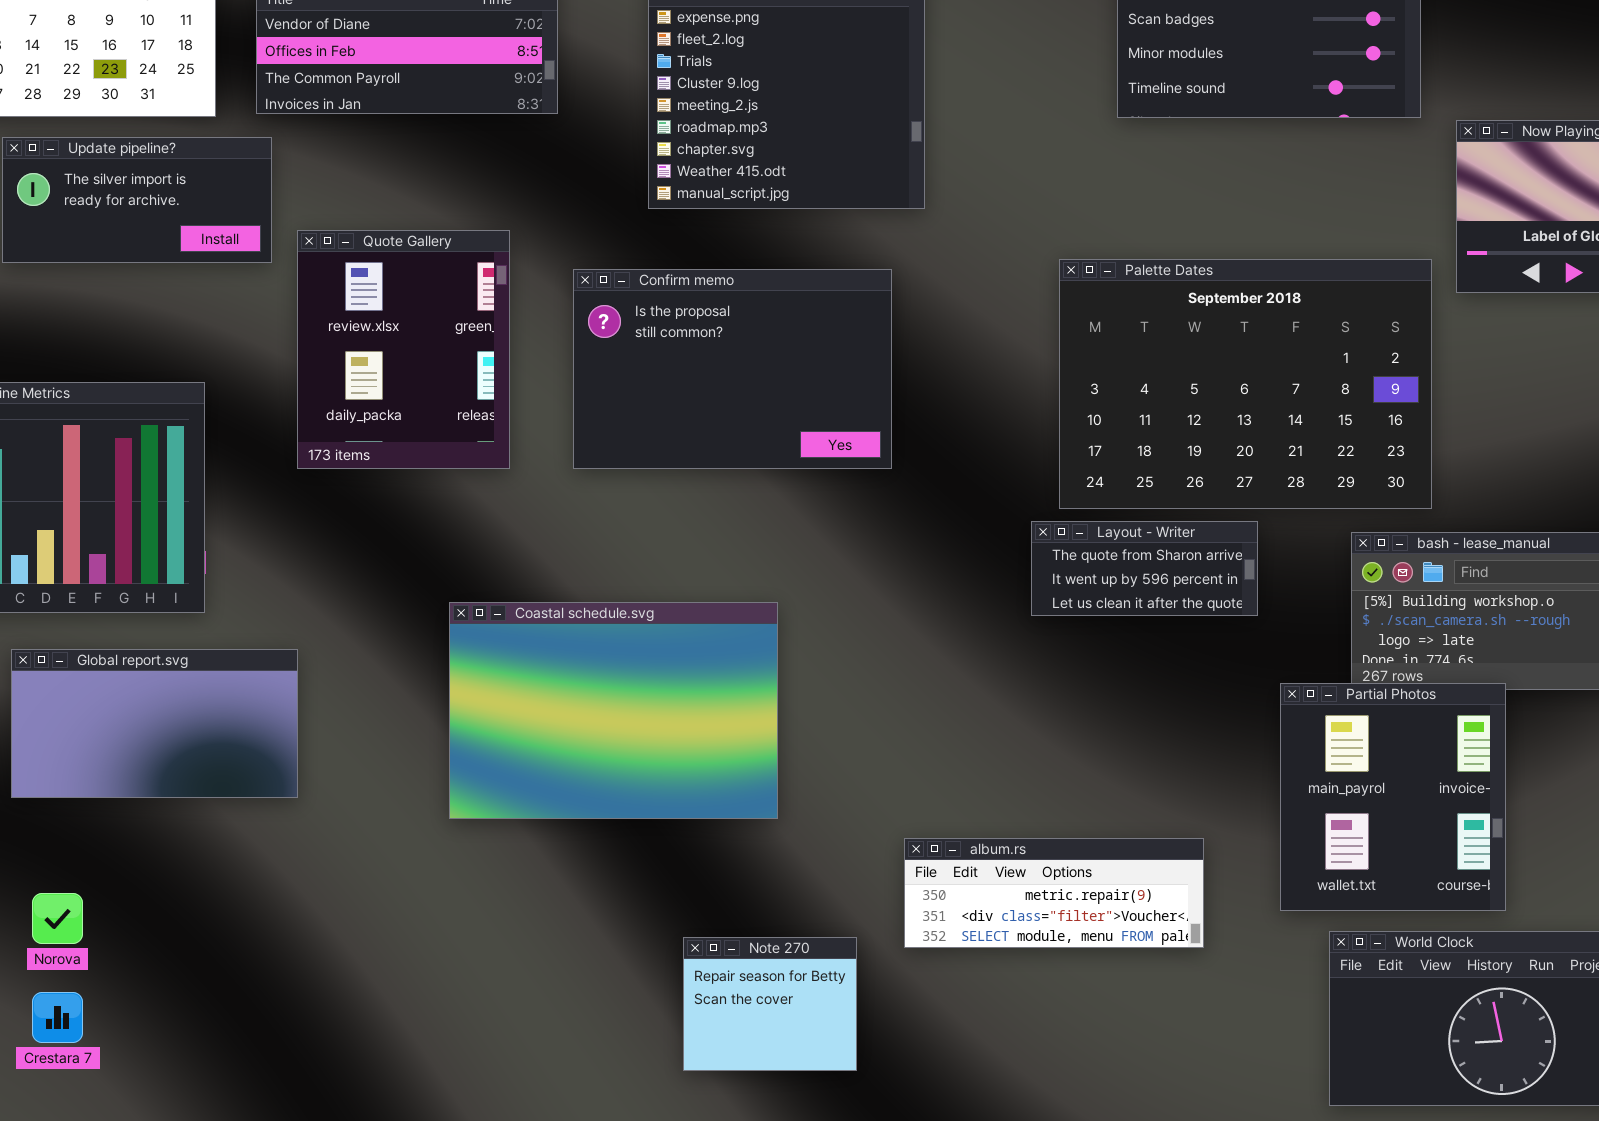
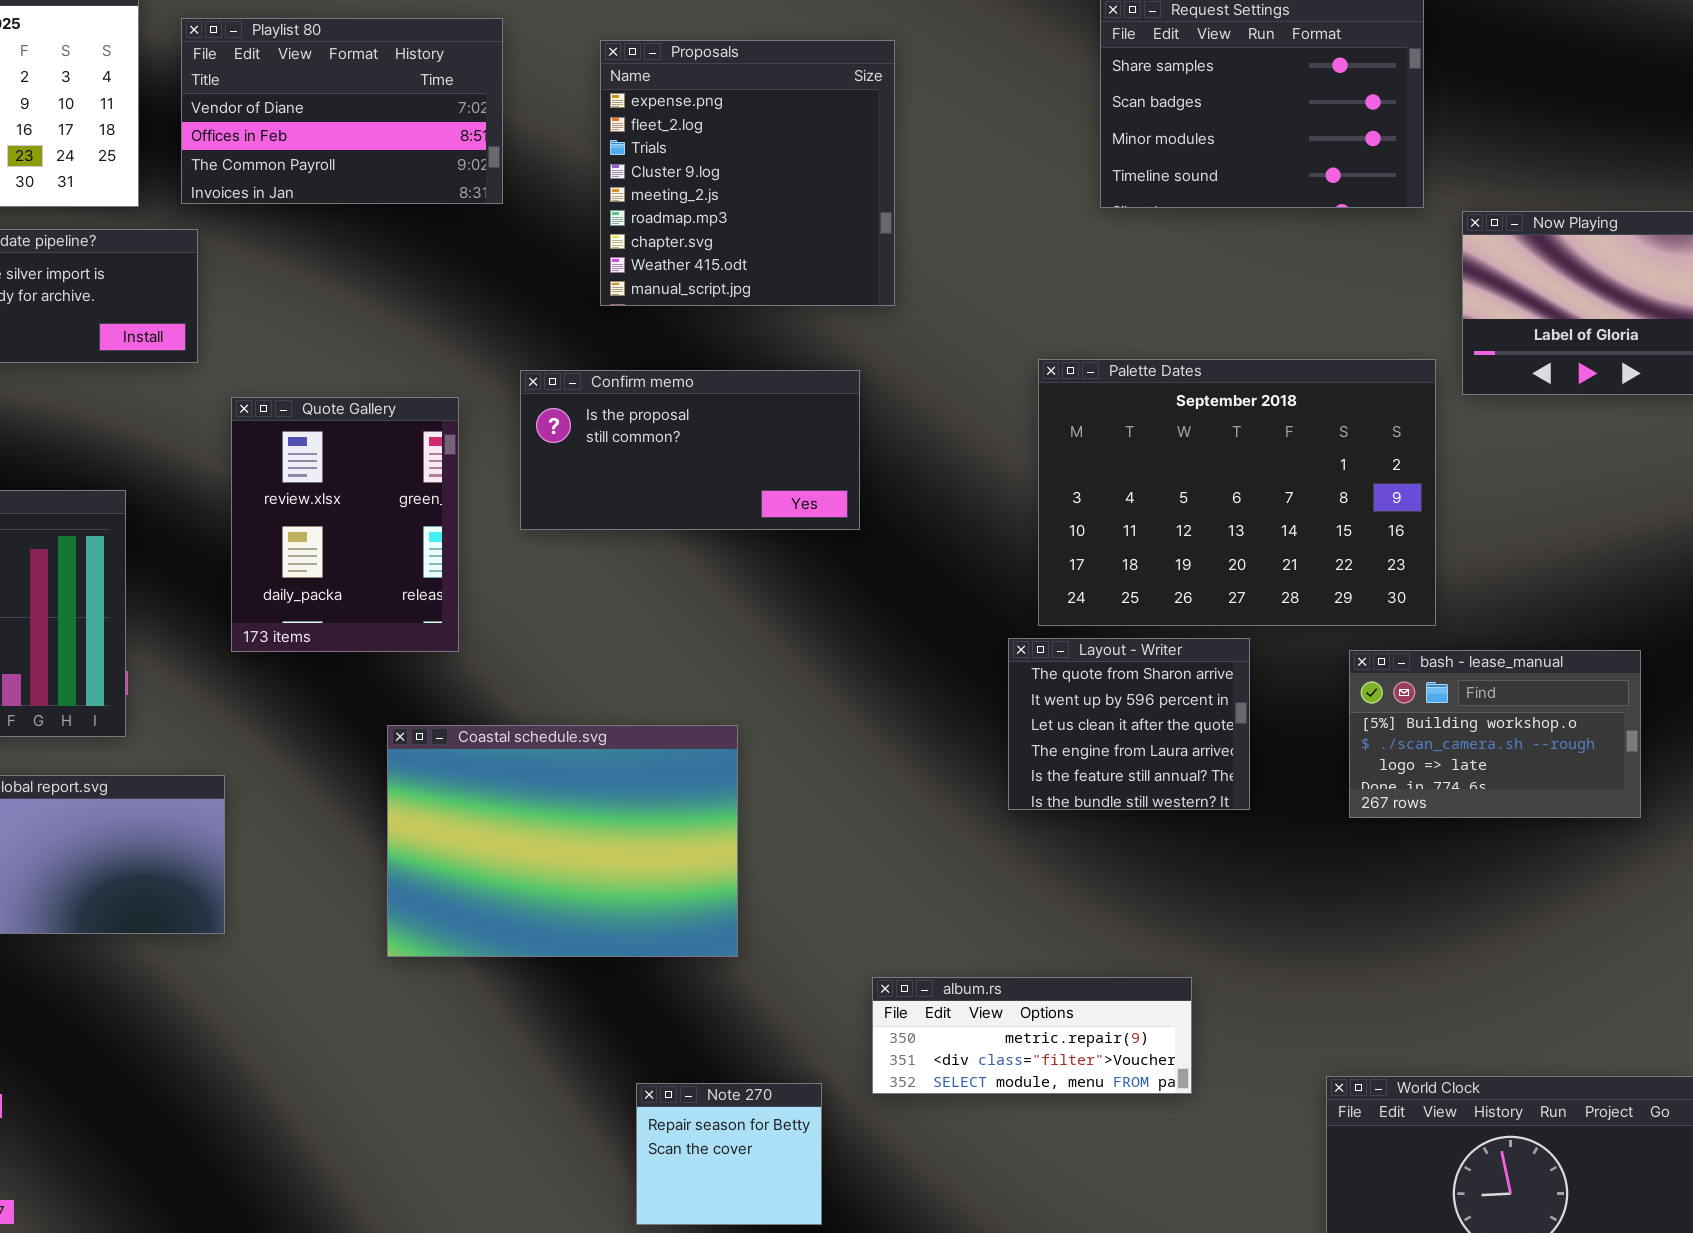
Quote Gallery: [297,230,510,469] -> [231,397,459,652], moved
Confirm memo: [573,269,892,469] -> [520,370,860,530], resized
Layout - Writer: [1031,521,1258,616] -> [1008,638,1250,810], resized
Partial Photos: [1280,683,1506,911] -> none, closed

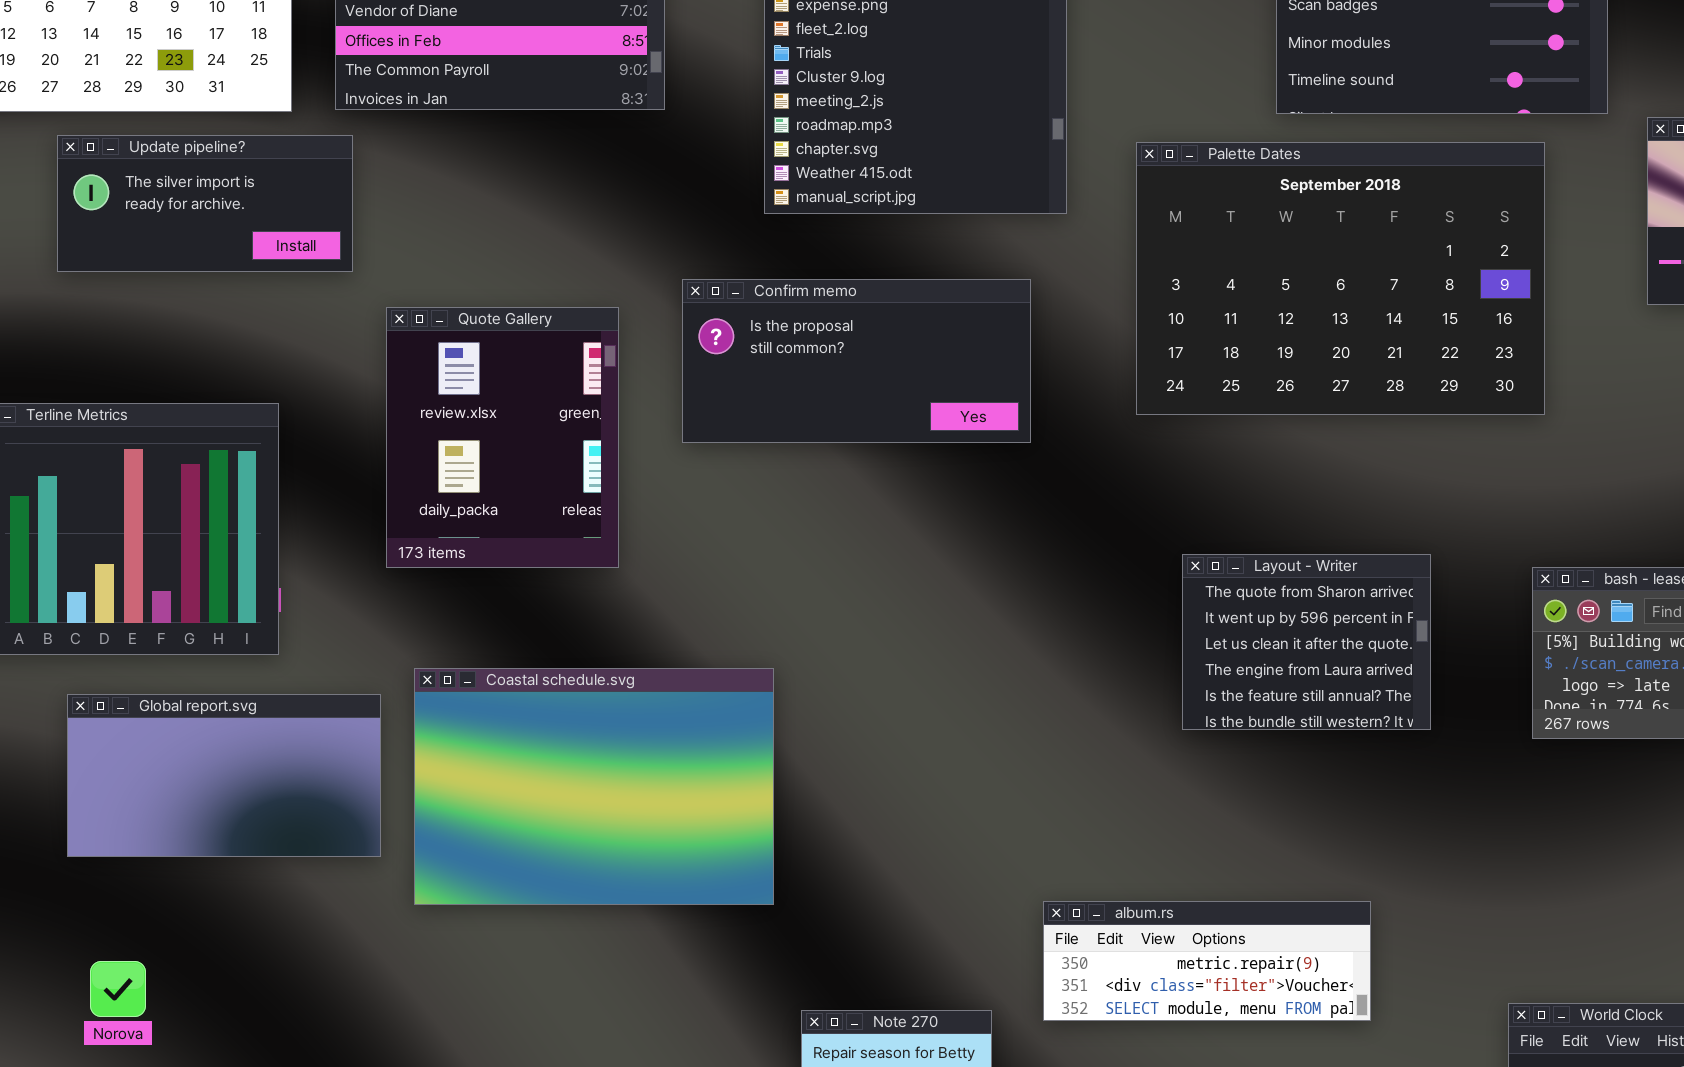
Palette Dates: [1038,359,1436,626] -> [1136,142,1545,415], moved
Coastal schedule.svg: [387,725,738,957] -> [414,668,774,905], moved

